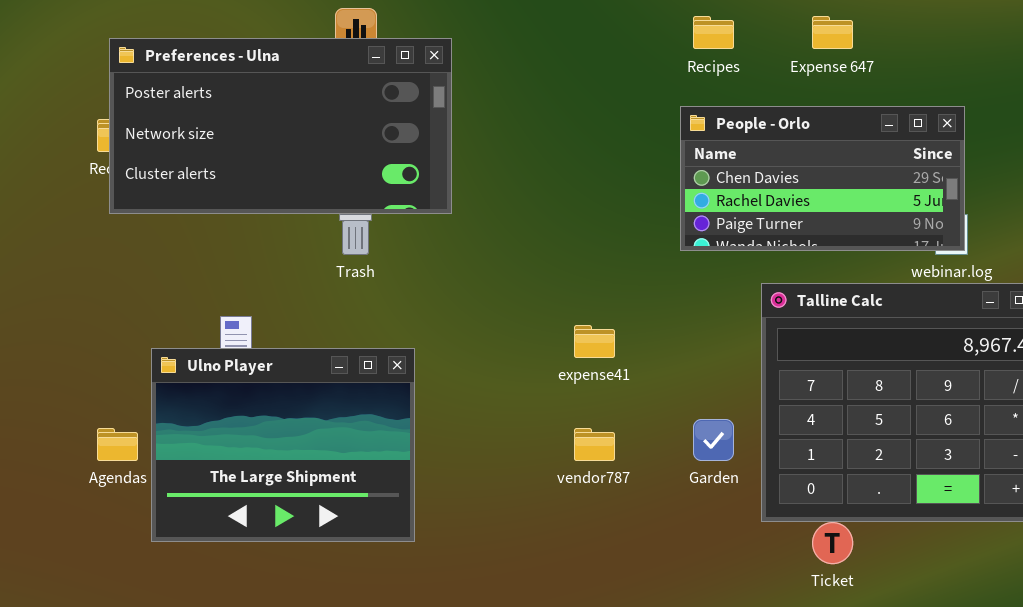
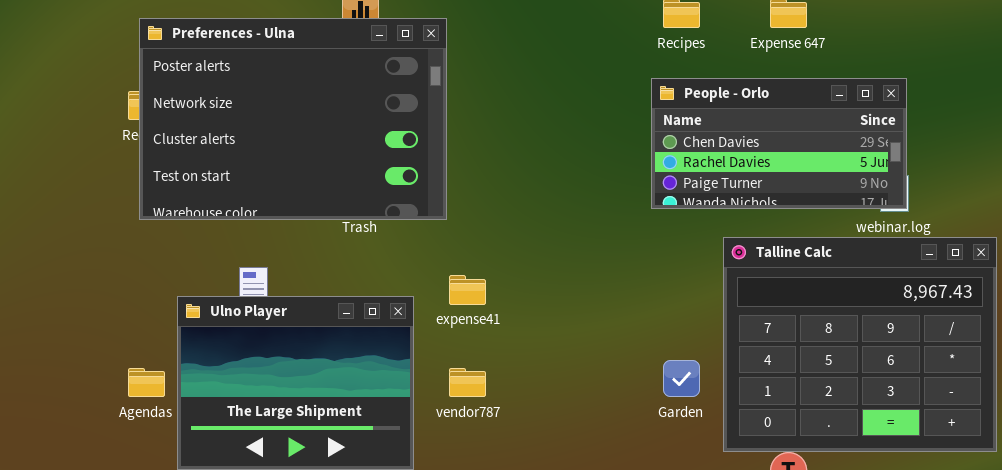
Preferences - Ulna: [109,38,452,214] -> [139,18,447,220], resized
expense41: [574,325,615,358] -> [449,275,486,305], moved
vendor787: [574,428,615,461] -> [449,368,486,397], moved

